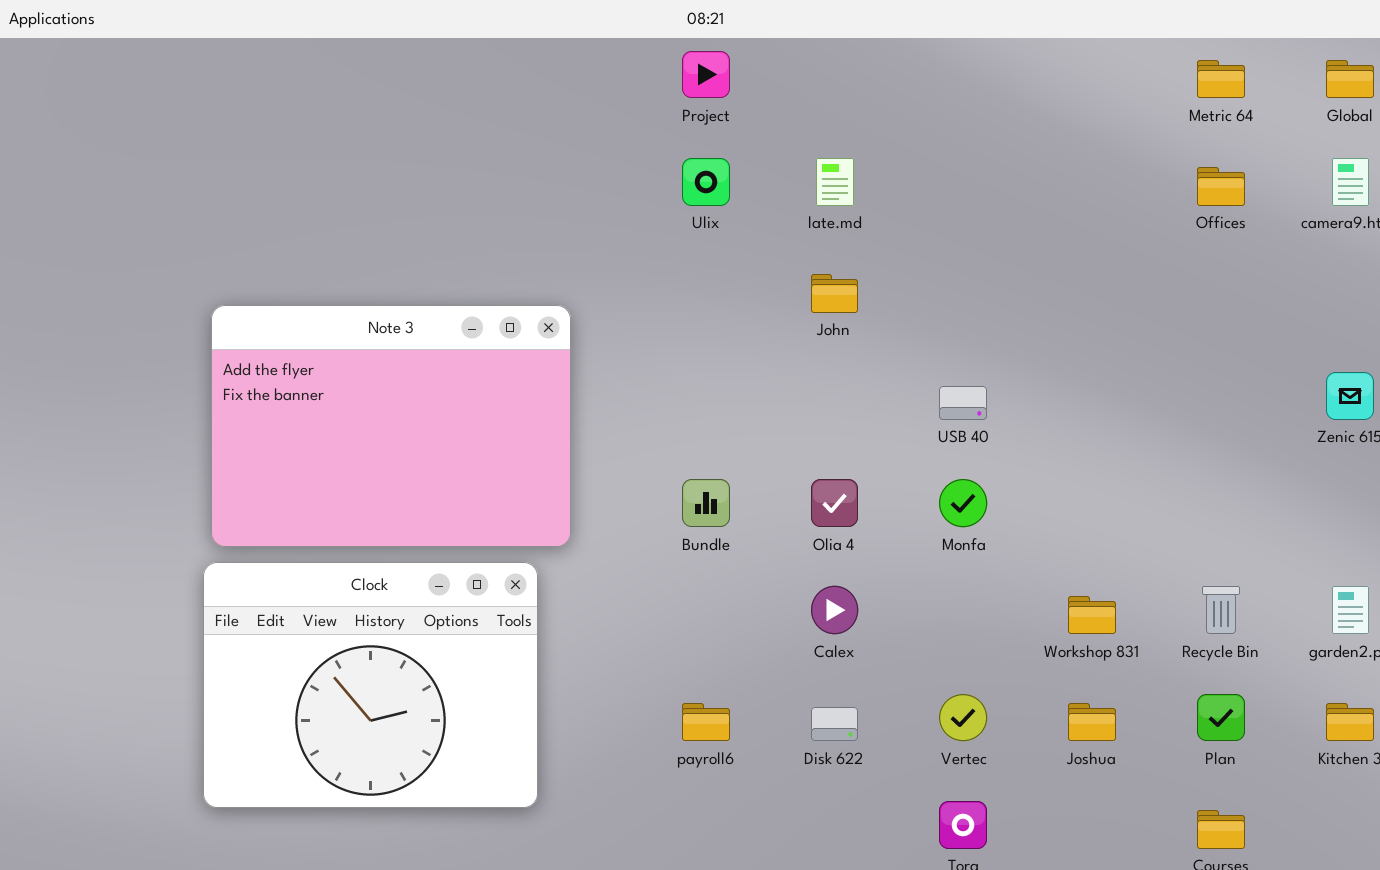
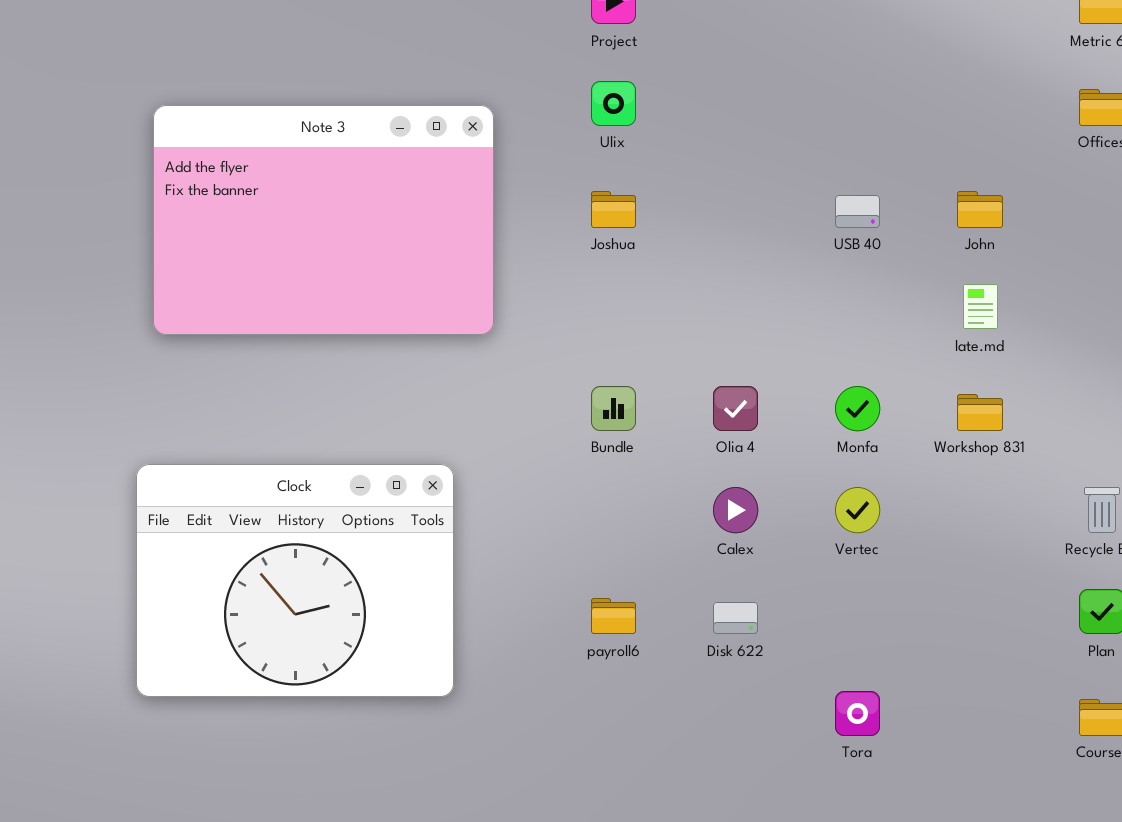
late.md: [816,158,854,206] -> [963,284,998,329], moved
John: [811,274,858,313] -> [957,191,1003,228], moved
Note 3: [211,305,571,547] -> [153,105,494,335], moved
USB 40: [939,386,987,420] -> [835,195,880,228], moved
Workshop 831: [1068,596,1116,634] -> [957,394,1003,431], moved
Vertec: [939,694,987,741] -> [835,487,880,533], moved
Joshua: [1068,703,1116,741] -> [591,191,636,228], moved

